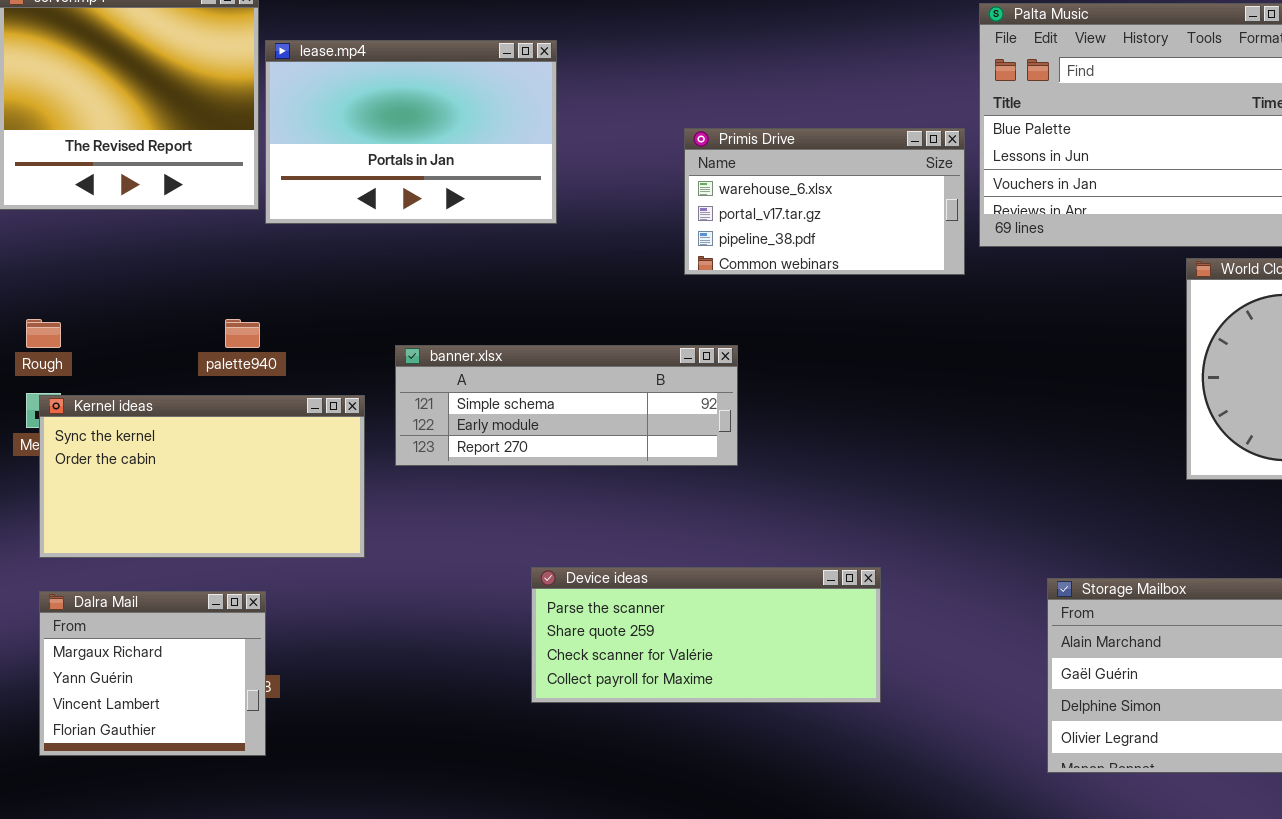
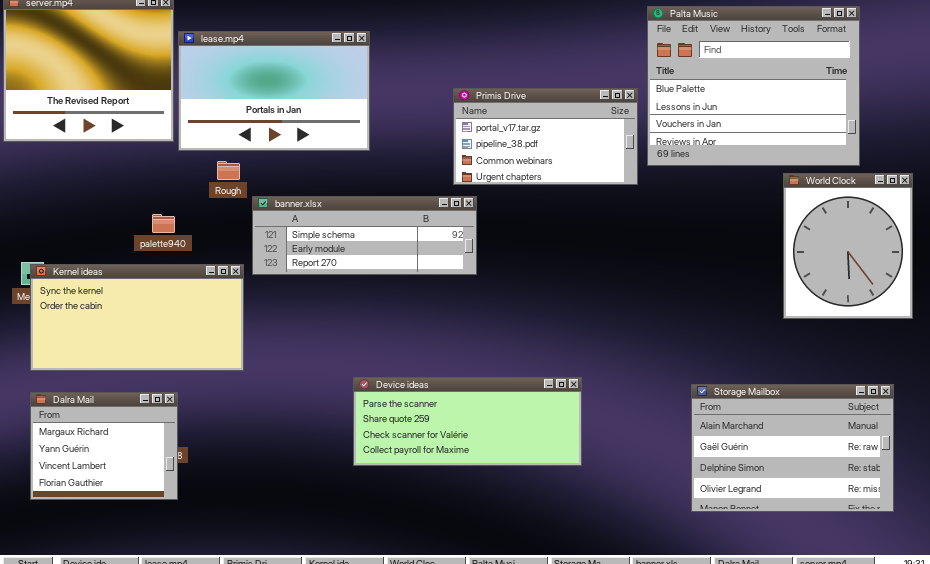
Primis Drive: [684,128,965,275] -> [453,88,638,185], scrolled down 1 row
Rough: [26,319,61,348] -> [217,161,240,180], moved
banner.xlsx: [395,345,738,466] -> [252,196,477,275], moved

